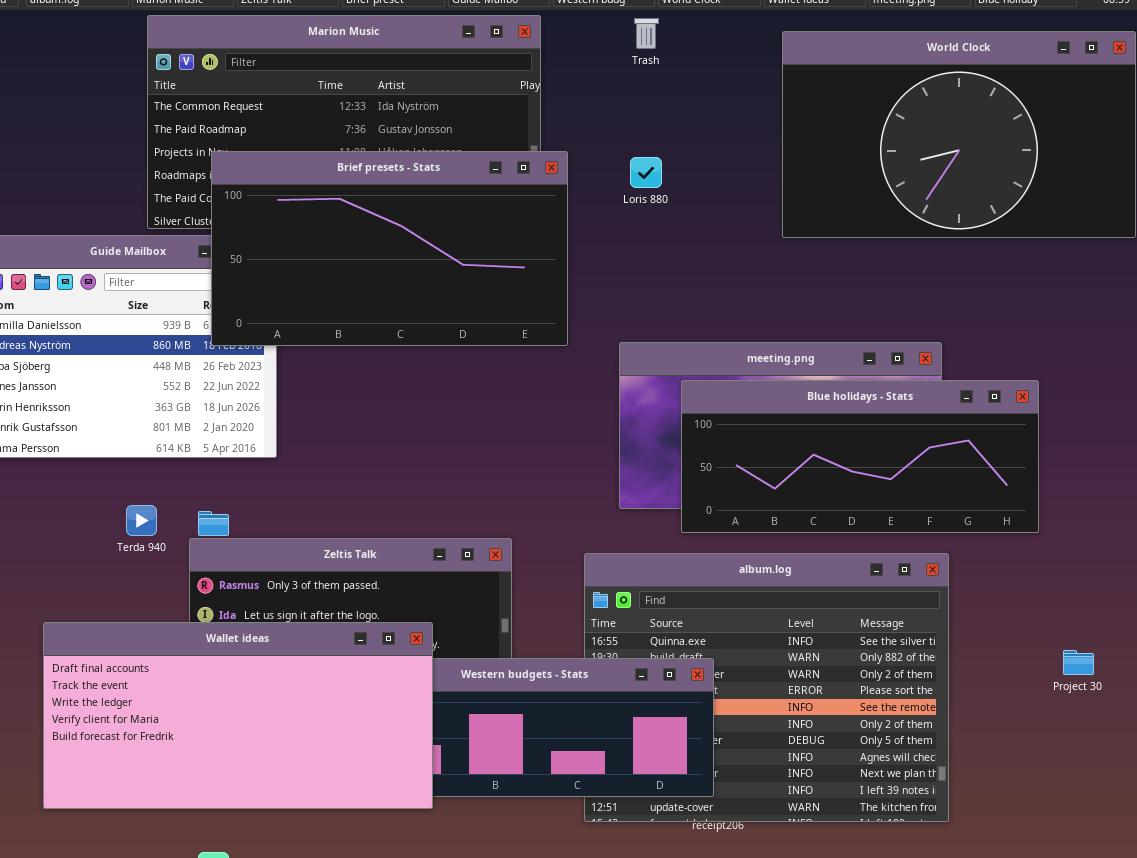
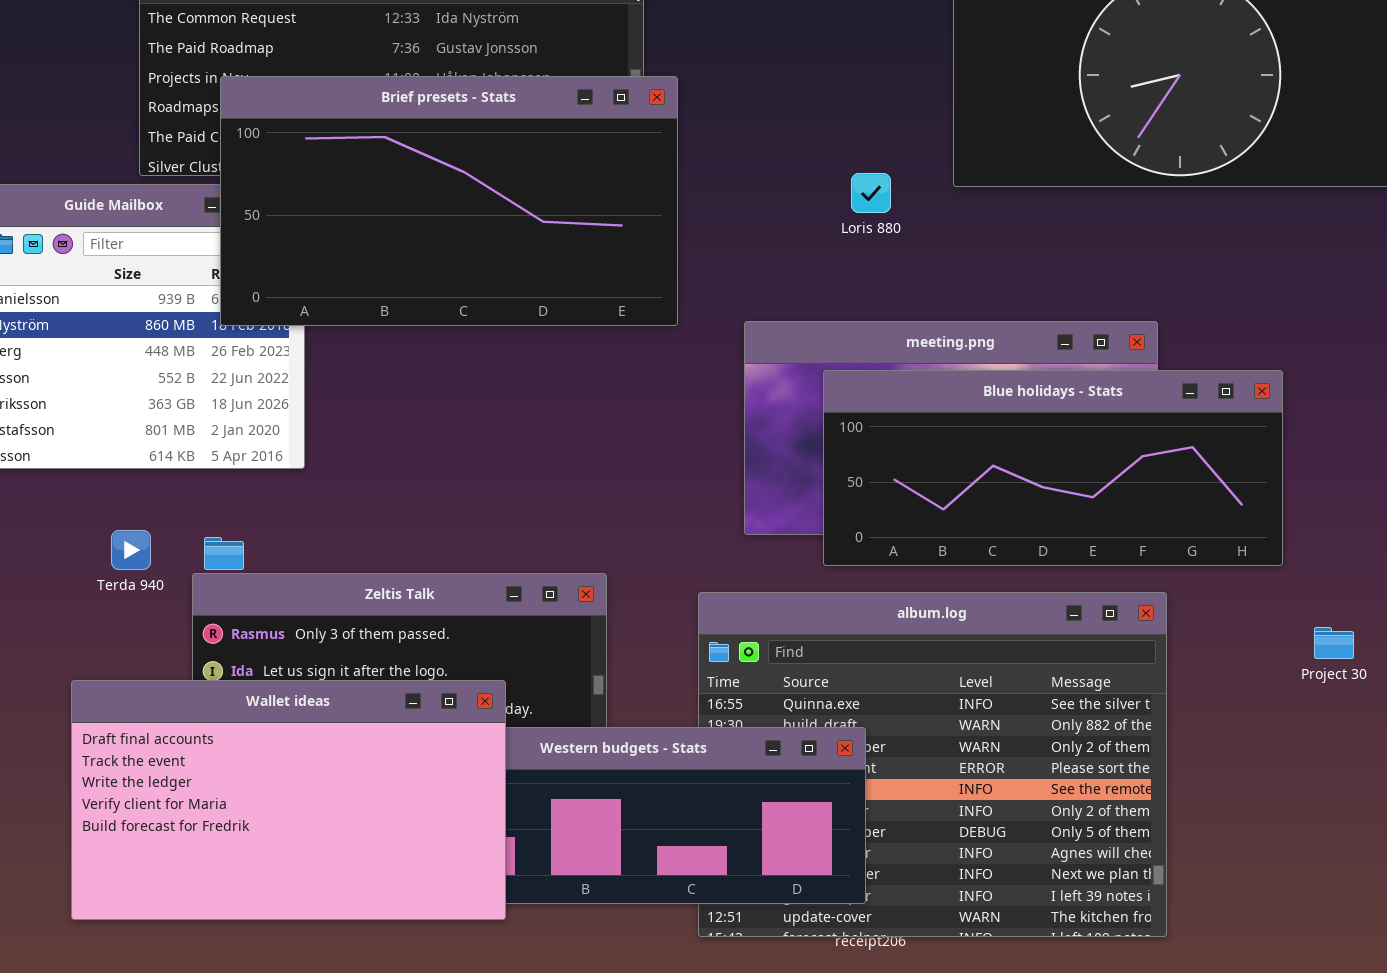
Loris 880: [630,157,662,188] -> [851,173,891,213], moved
Wallet ideas: [43,622,433,809] -> [71,680,506,920], resized
Project 30: [1063,650,1094,675] -> [1314,627,1354,659], moved

